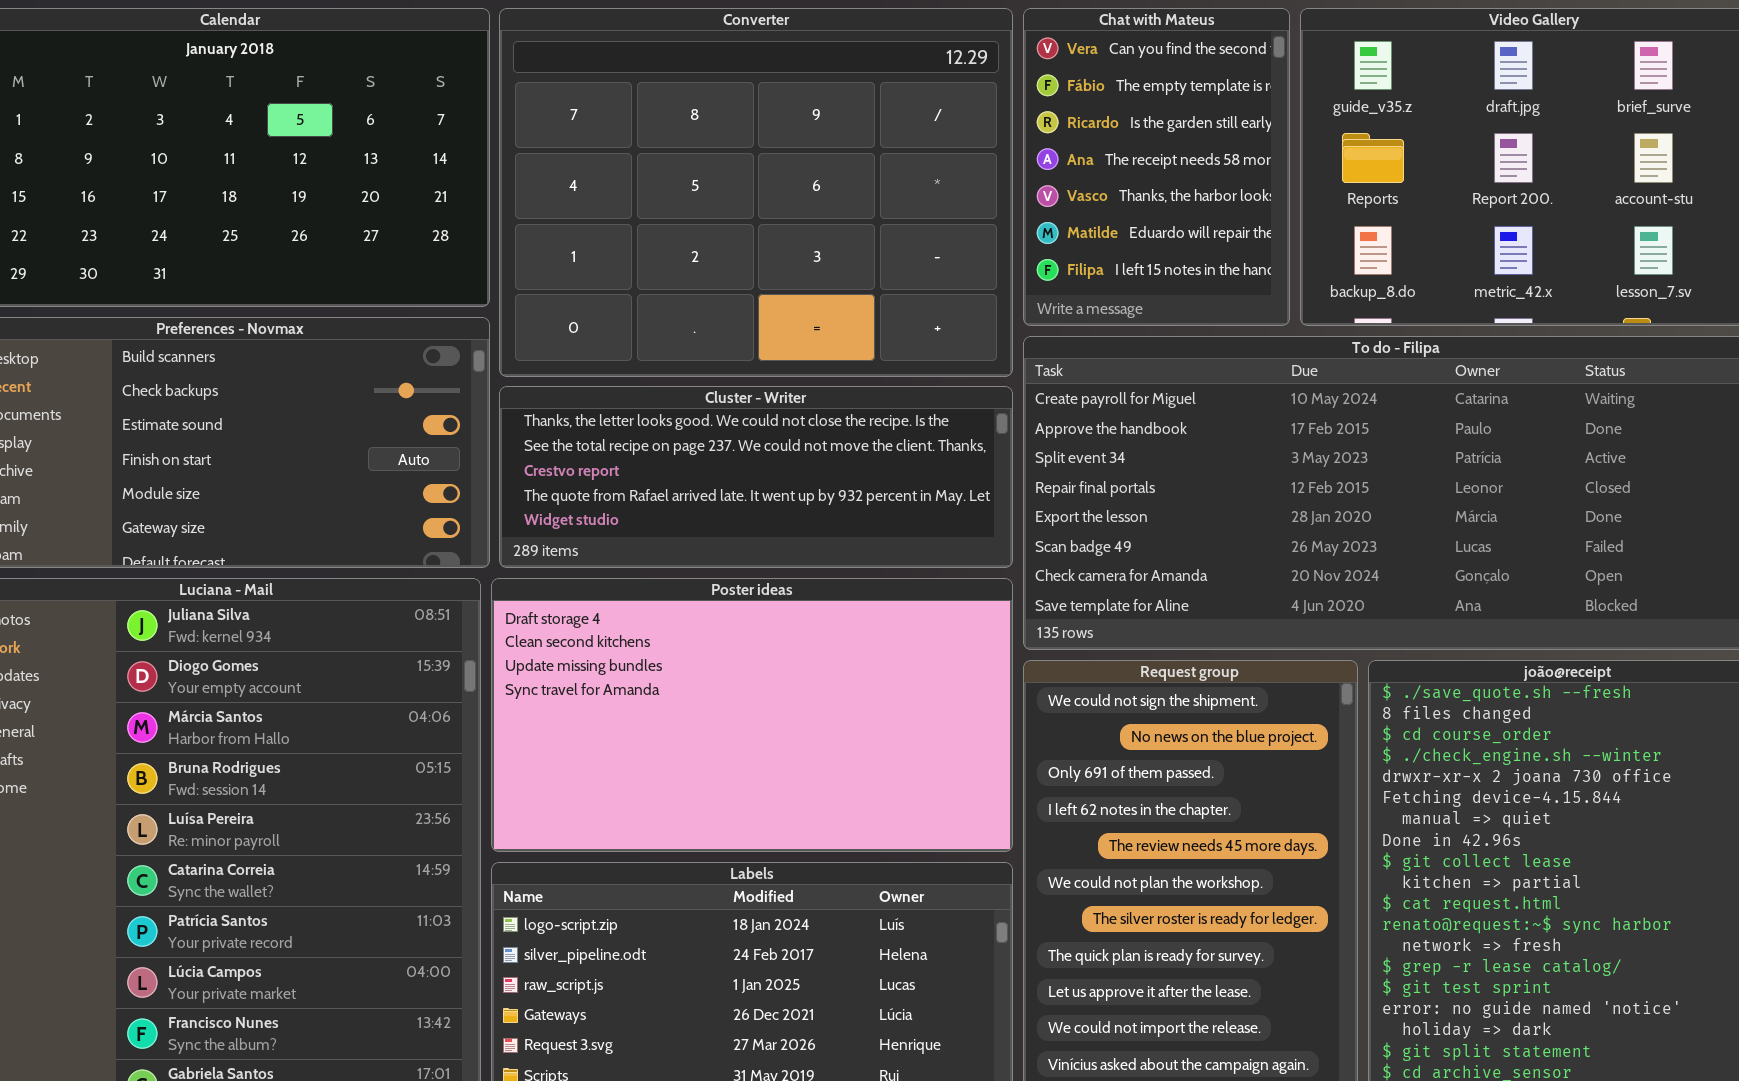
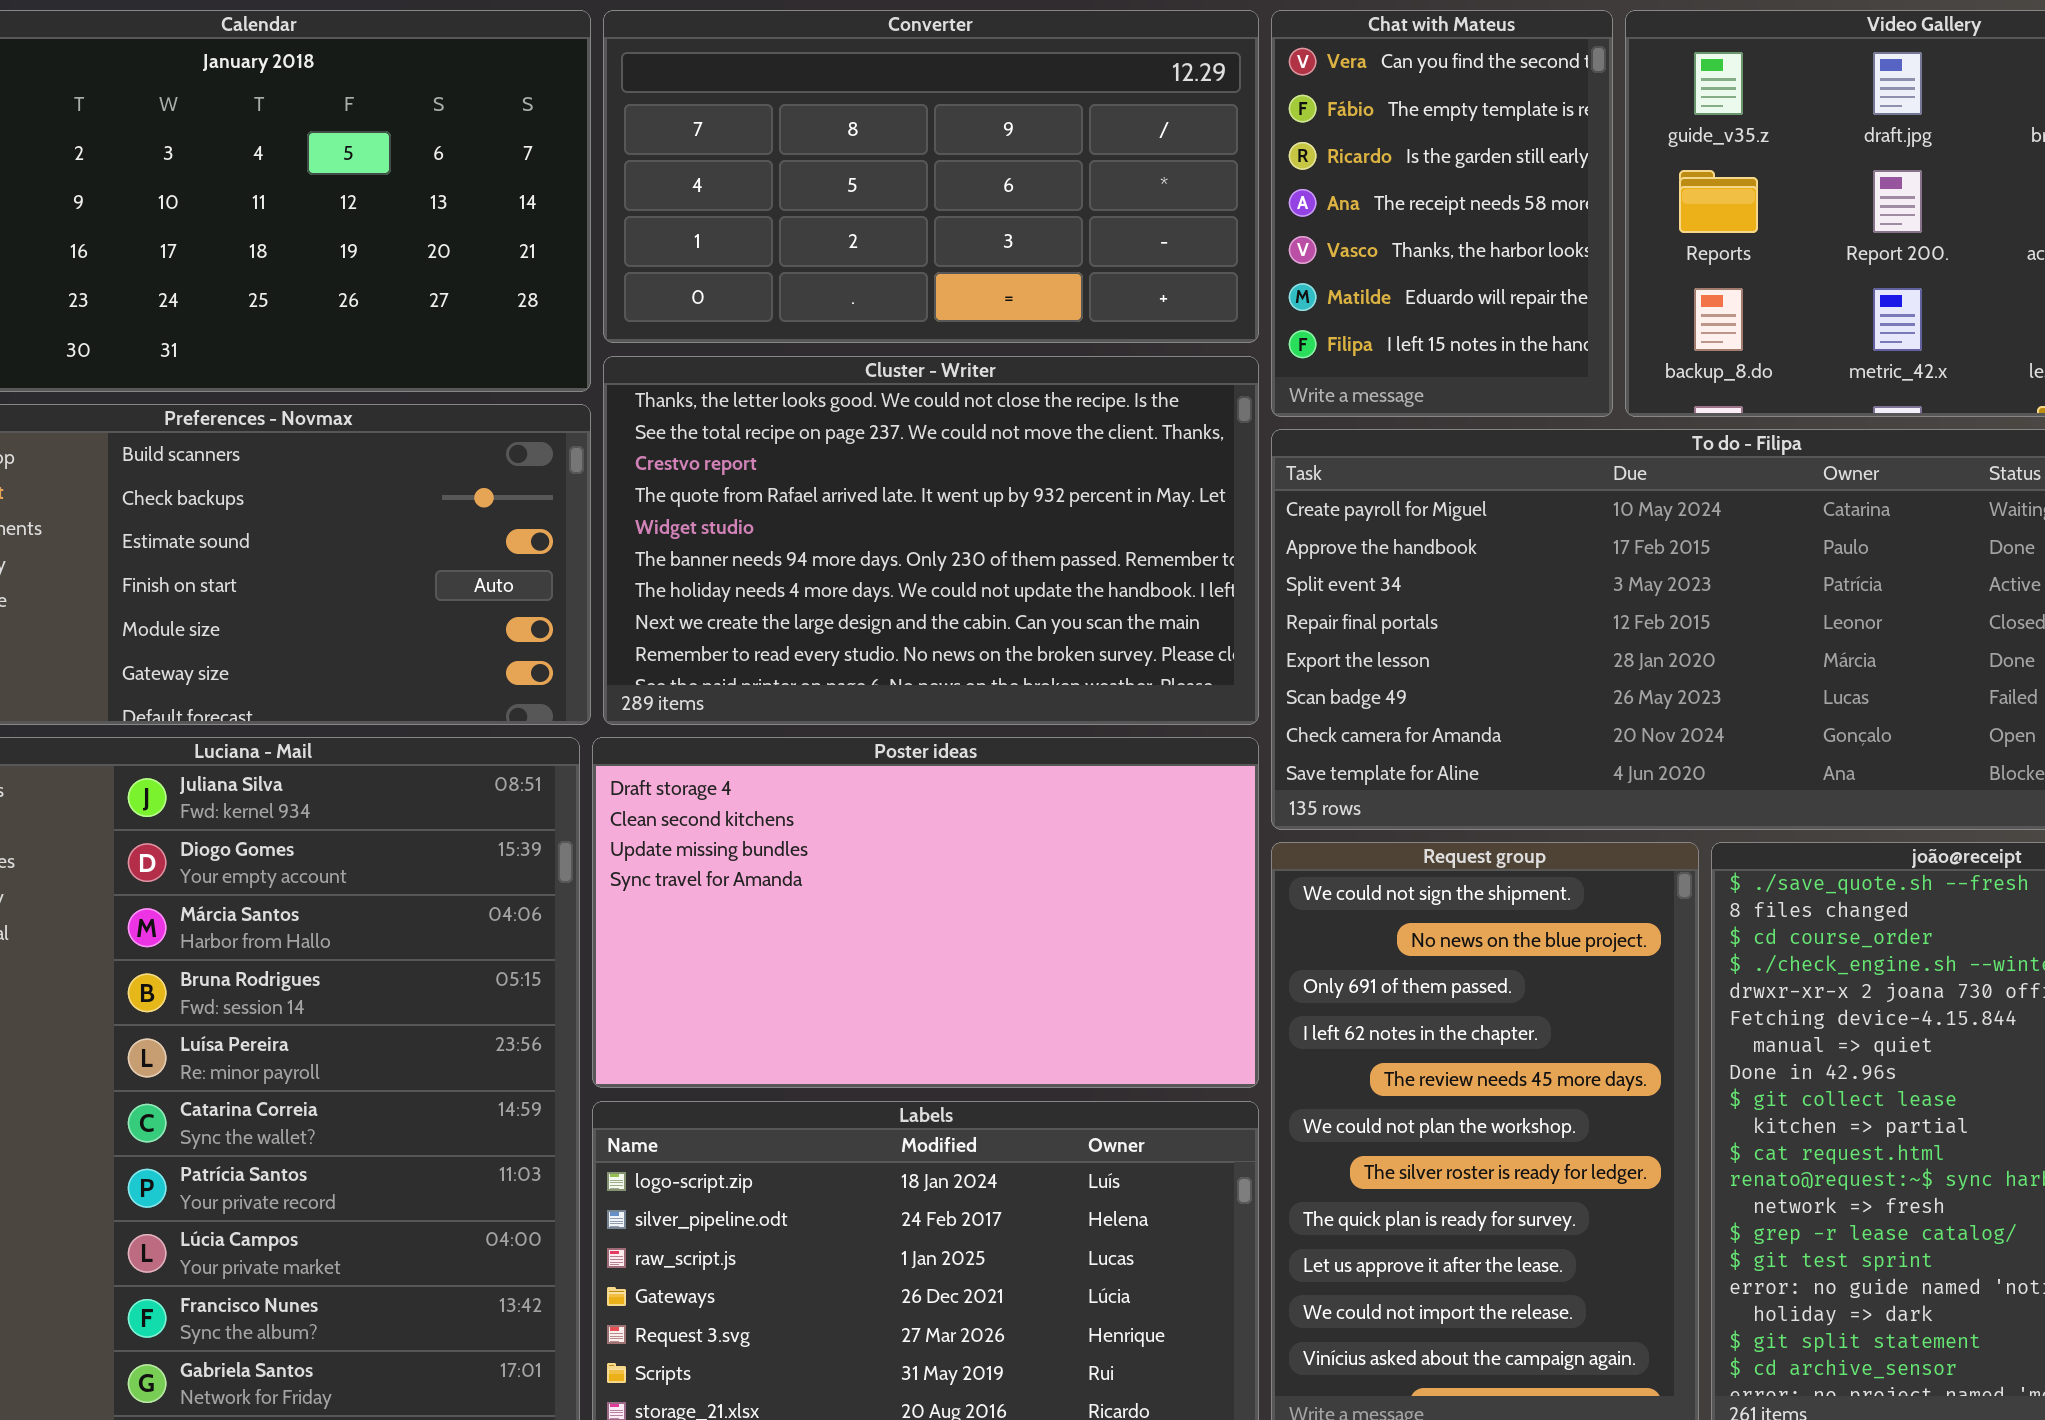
Converter: [499,8,1013,377] -> [603,10,1259,343], resized
Cluster - Writer: [499,386,1013,568] -> [603,356,1259,725], resized

